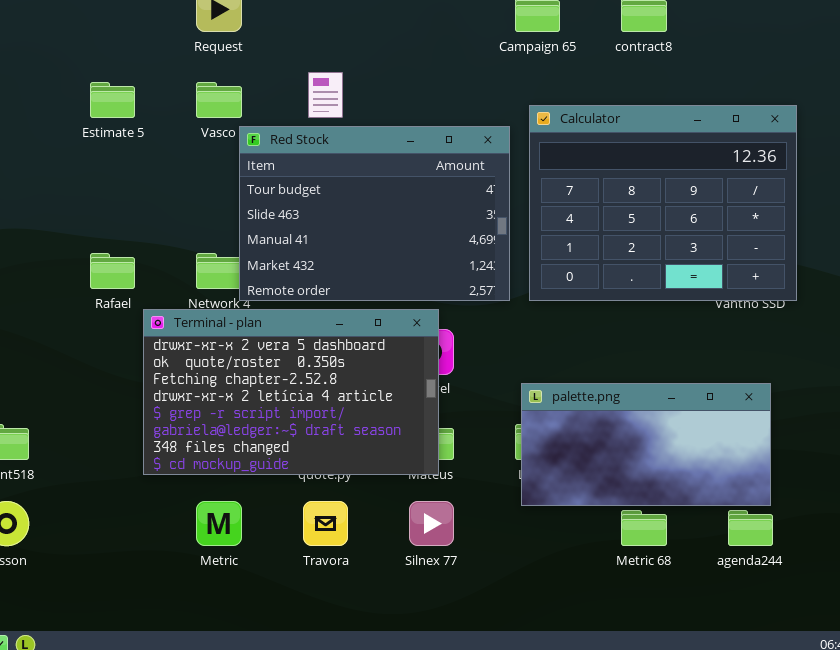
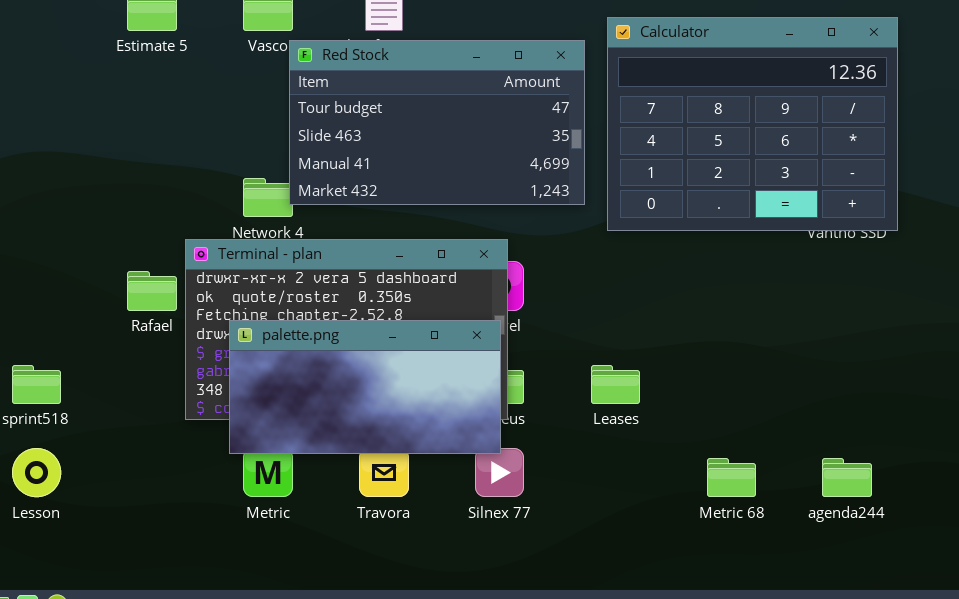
Red Stock: [239,126,510,301] -> [289,40,585,205], resized
Rafael: [90,253,135,289] -> [127,271,177,311], moved
palette.png: [521,383,771,506] -> [229,320,501,454], moved

